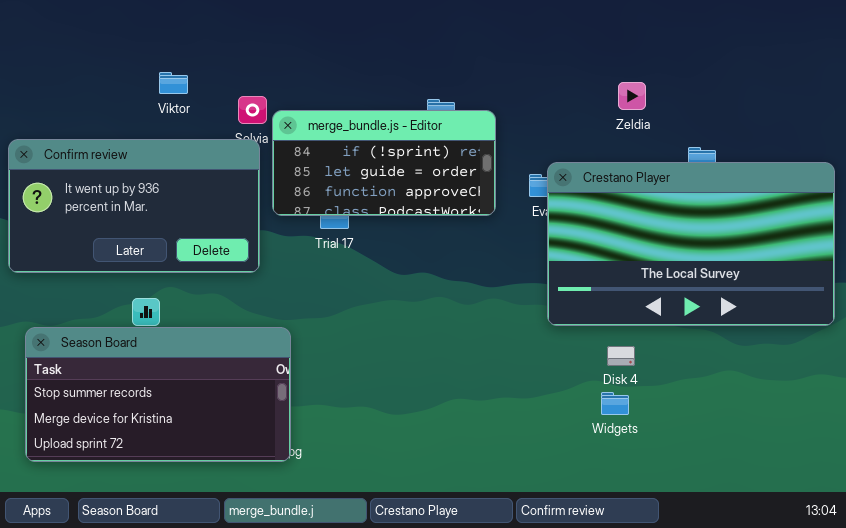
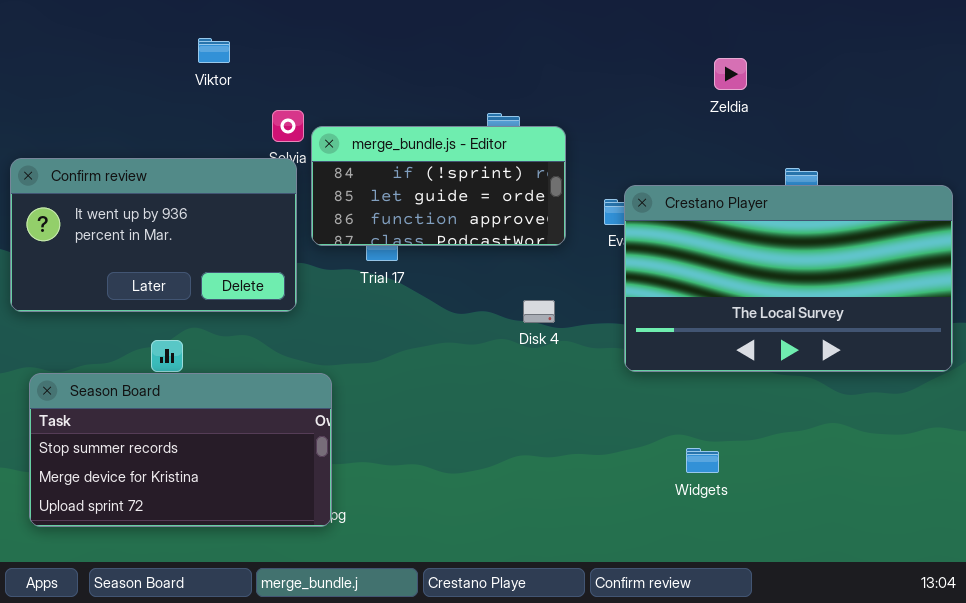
Viktor: [159,72,188,94] -> [198,38,230,63], moved
Zeldia: [618,82,646,110] -> [714,58,747,90], moved
Disk 4: [607,346,635,366] -> [523,300,555,323], moved

